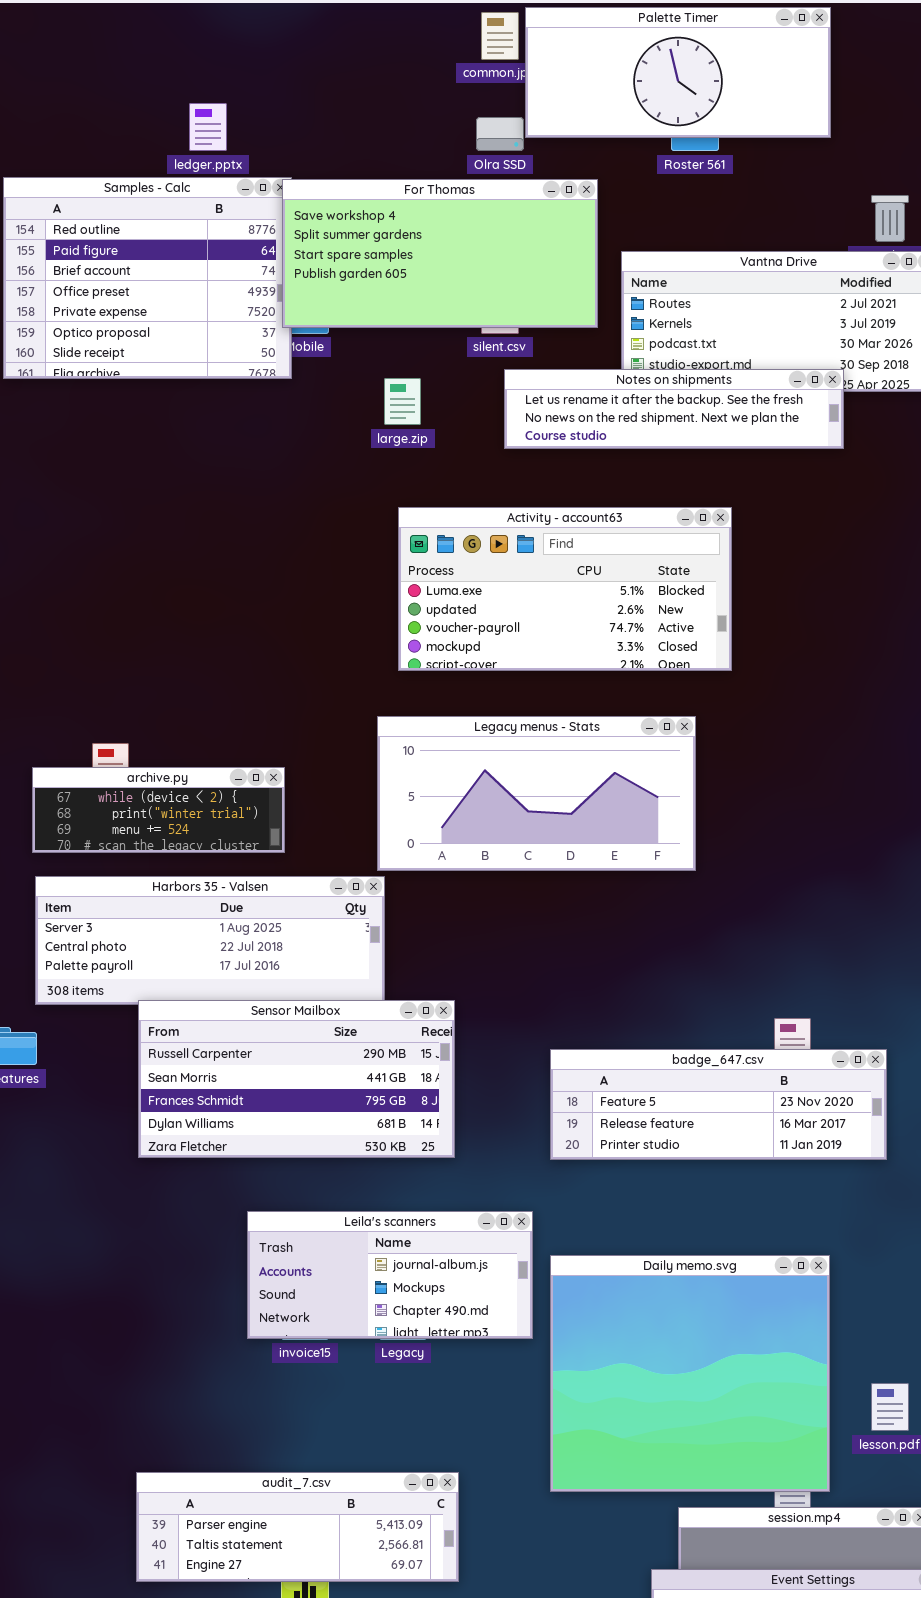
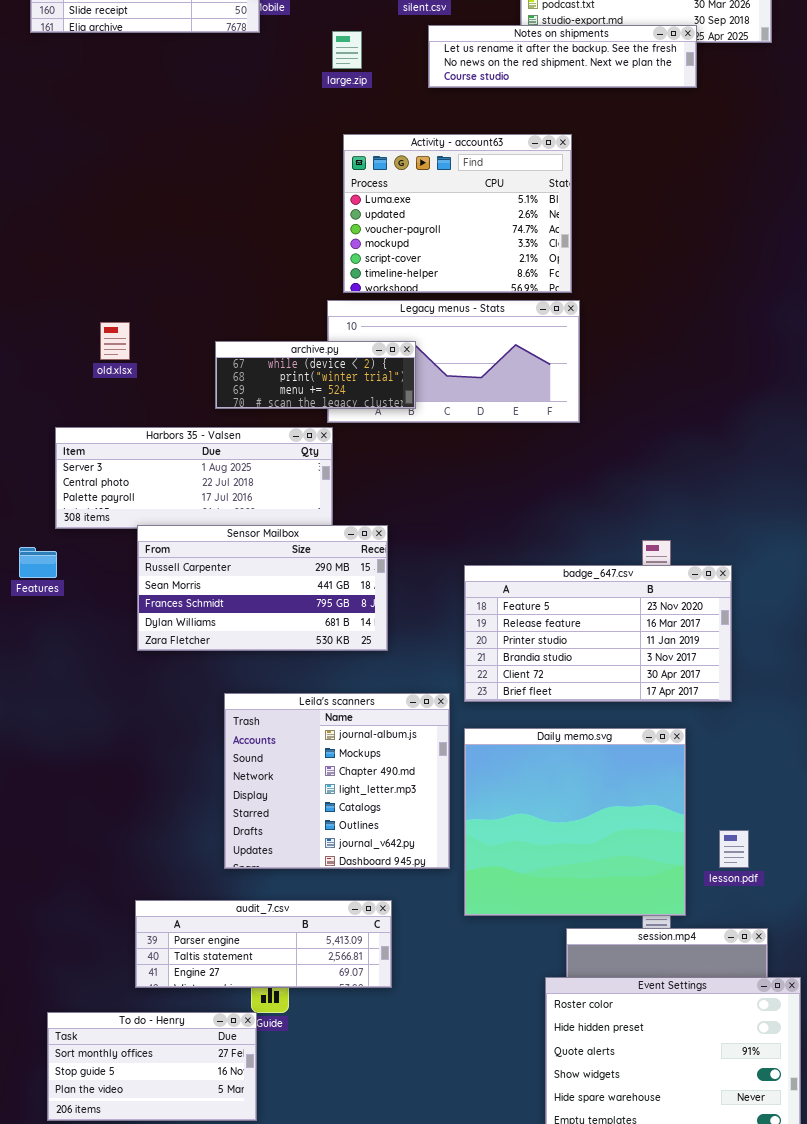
Activity - account63: [398,507,732,671] -> [343,134,572,293], resized
archive.py: [32,767,285,853] -> [215,341,416,409], moved
badge_647.csv: [550,1049,887,1160] -> [464,565,732,702], resized
Leila's scanners: [247,1211,533,1339] -> [224,693,450,869], resized

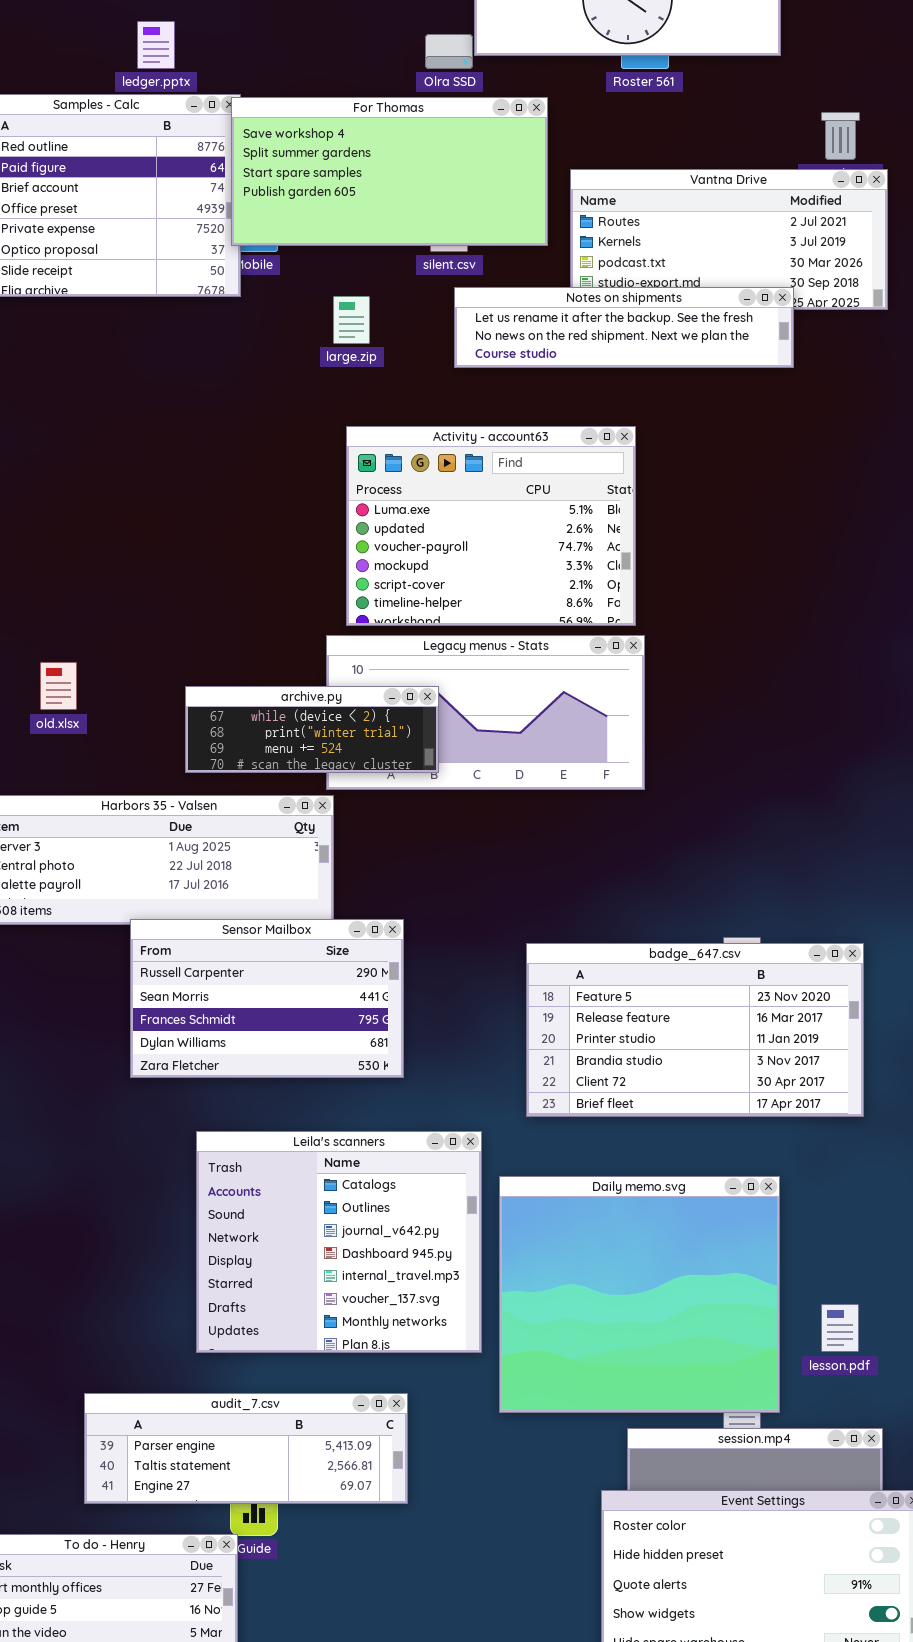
Sensor Mailbox: [137,525,388,651] -> [130,919,404,1078], resized
badge_647.csv: [464,565,732,702] -> [526,943,864,1117], moved
Leila's scanners: [224,693,450,869] -> [196,1131,482,1353], scrolled down 4 rows

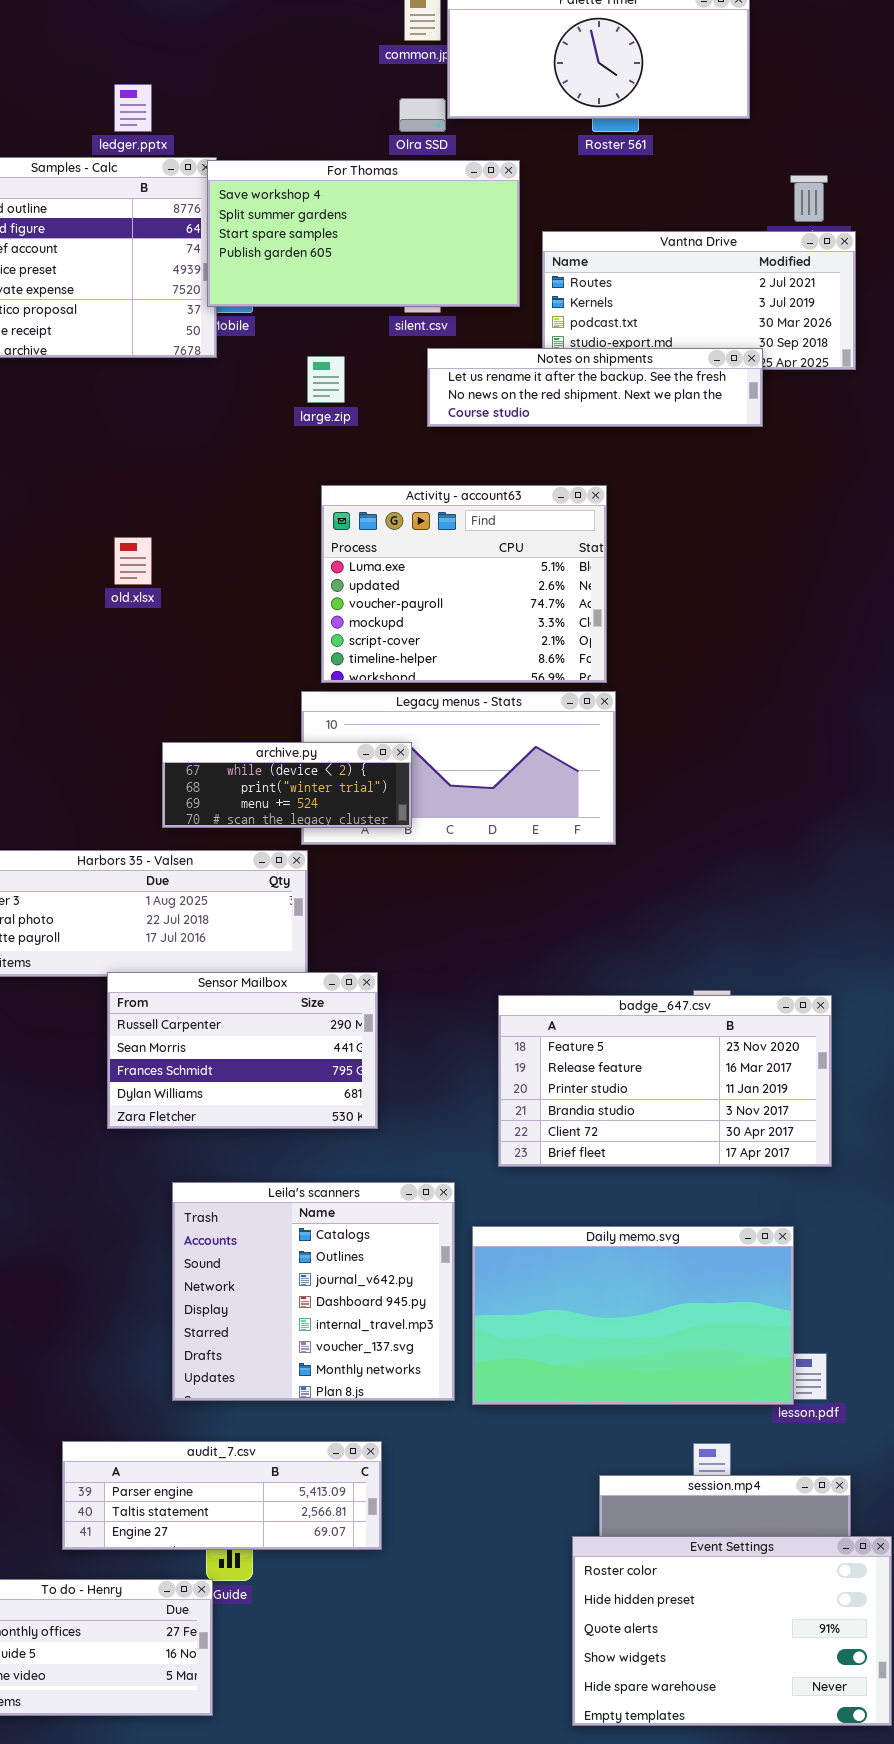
old.xlsx: [40,662,77,710] -> [114,537,152,585], moved
Daily memo.svg: [499,1176,780,1413] -> [472,1226,794,1405], resized

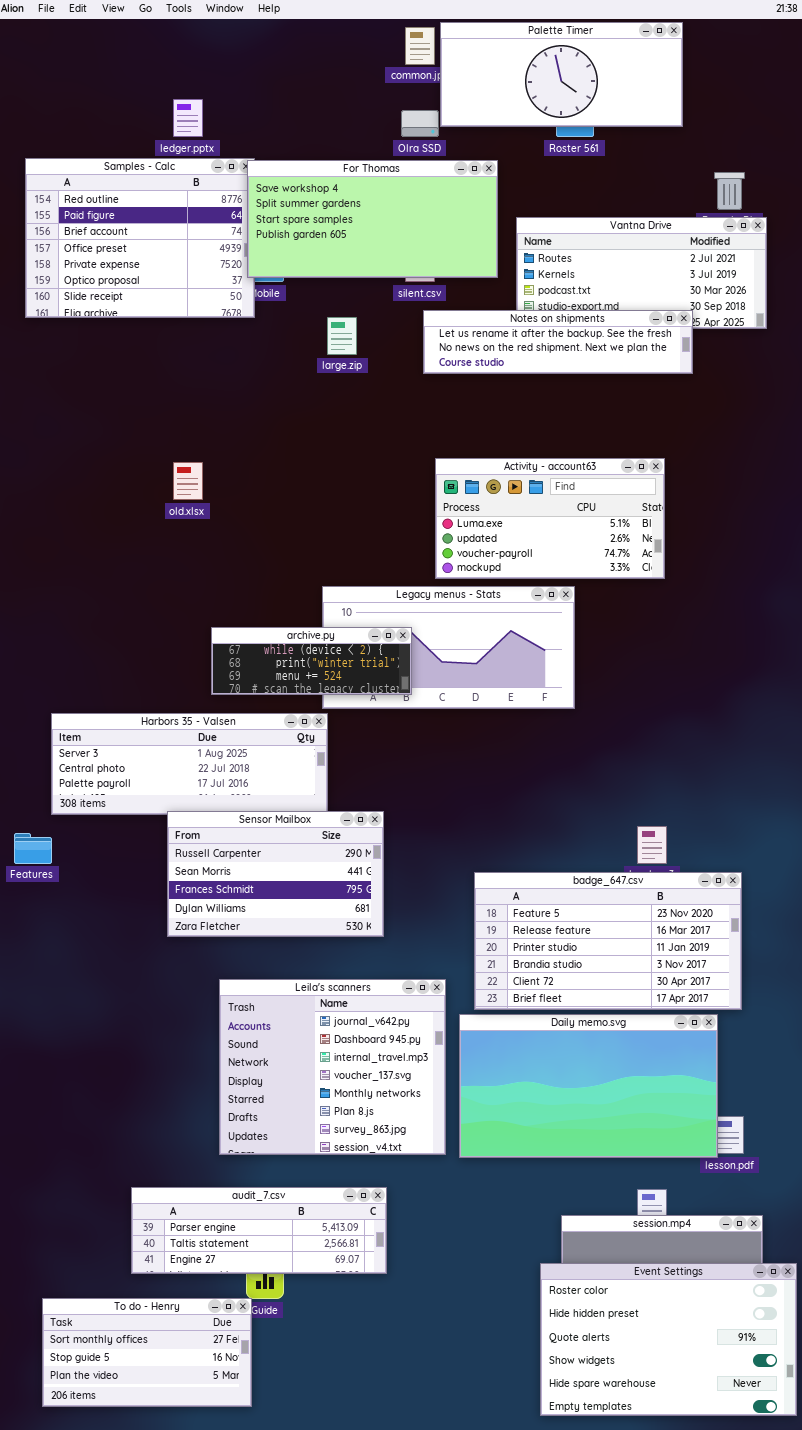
Activity - account63: [321,485,607,683] -> [435,458,665,579], moved, resized
badge_647.csv: [498,995,832,1167] -> [474,872,742,1010], moved
Leila's scanners: [172,1182,455,1401] -> [219,979,446,1155], scrolled down 2 rows

